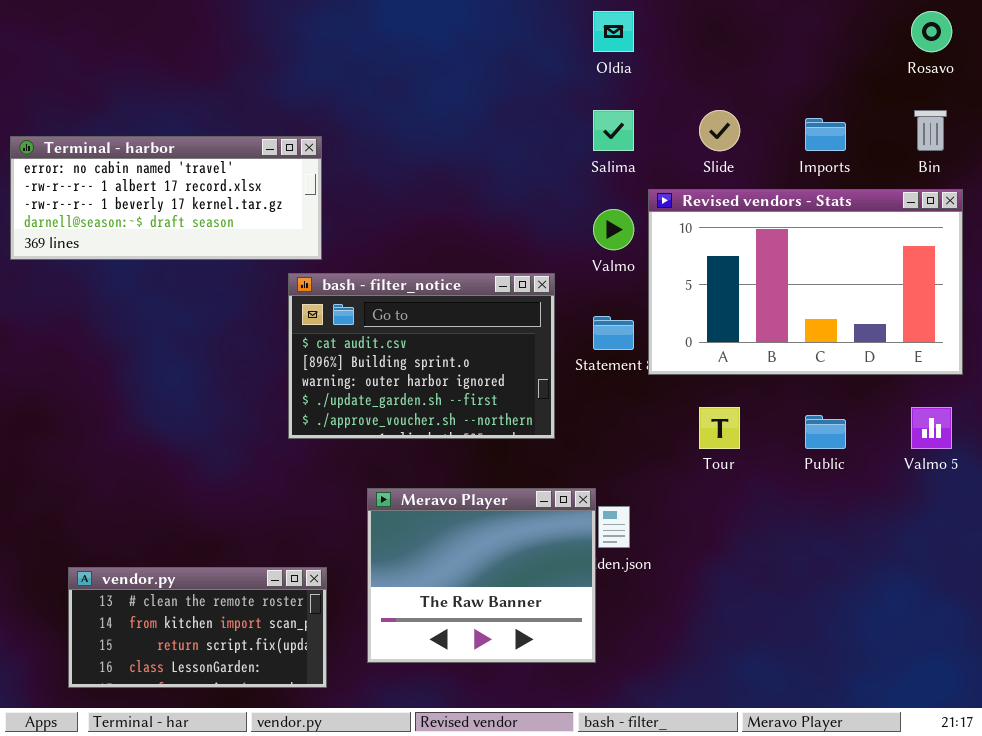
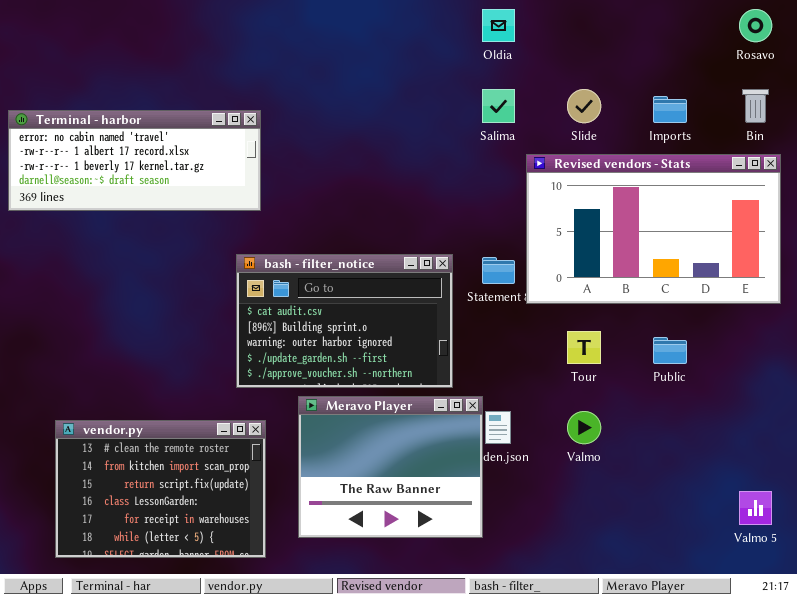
Valmo: [593,209,634,250] -> [567,411,601,444], moved
bash - filter_notice: [288,273,555,439] -> [236,254,453,388], moved
Valmo 5: [911,407,952,449] -> [739,491,772,525], moved
vendor.py: [68,567,327,688] -> [55,420,266,558], resized

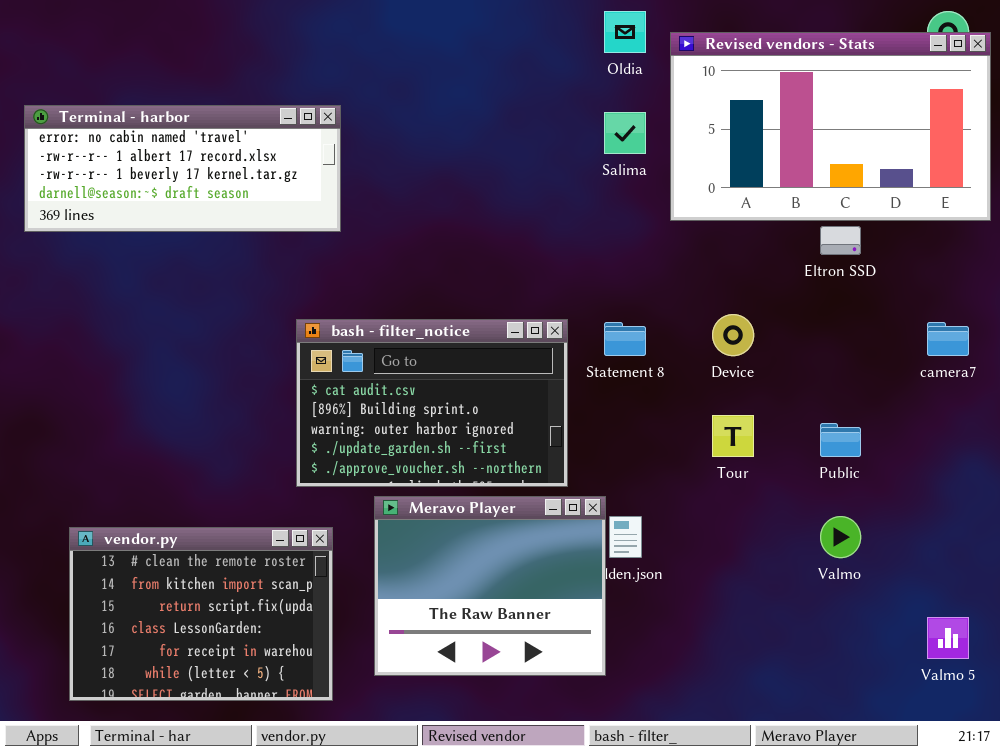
Terminal - harbor: [8,110,261,211] -> [24,105,341,232], moved
Revised vendors - Stats: [526,154,781,304] -> [670,32,991,221], moved
Valmo: [567,411,601,444] -> [820,516,861,558], moved

